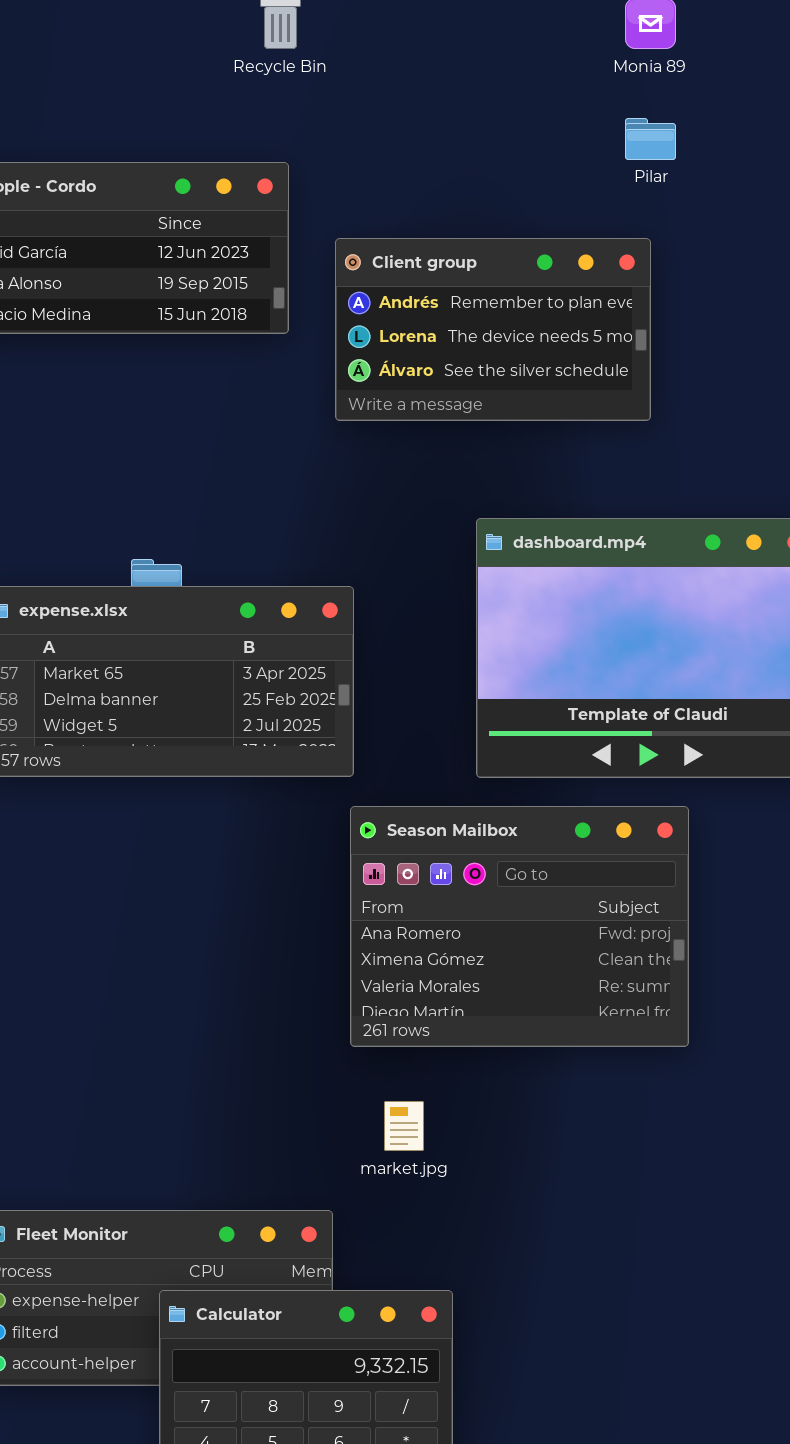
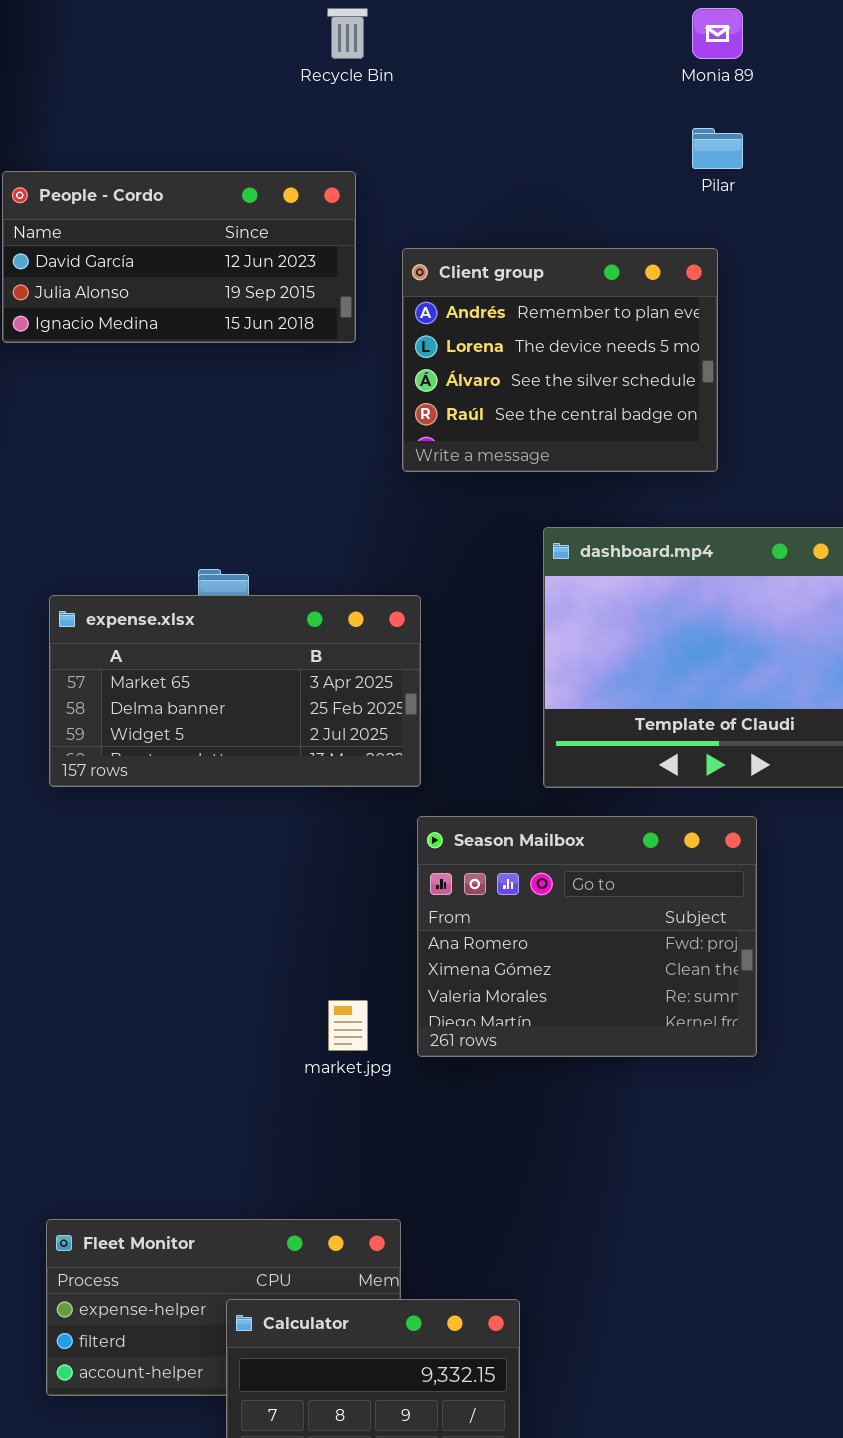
Client group: [335,238,651,421] -> [402,248,718,472], resized
market.jpg: [384,1101,424,1151] -> [328,1000,368,1051], moved

